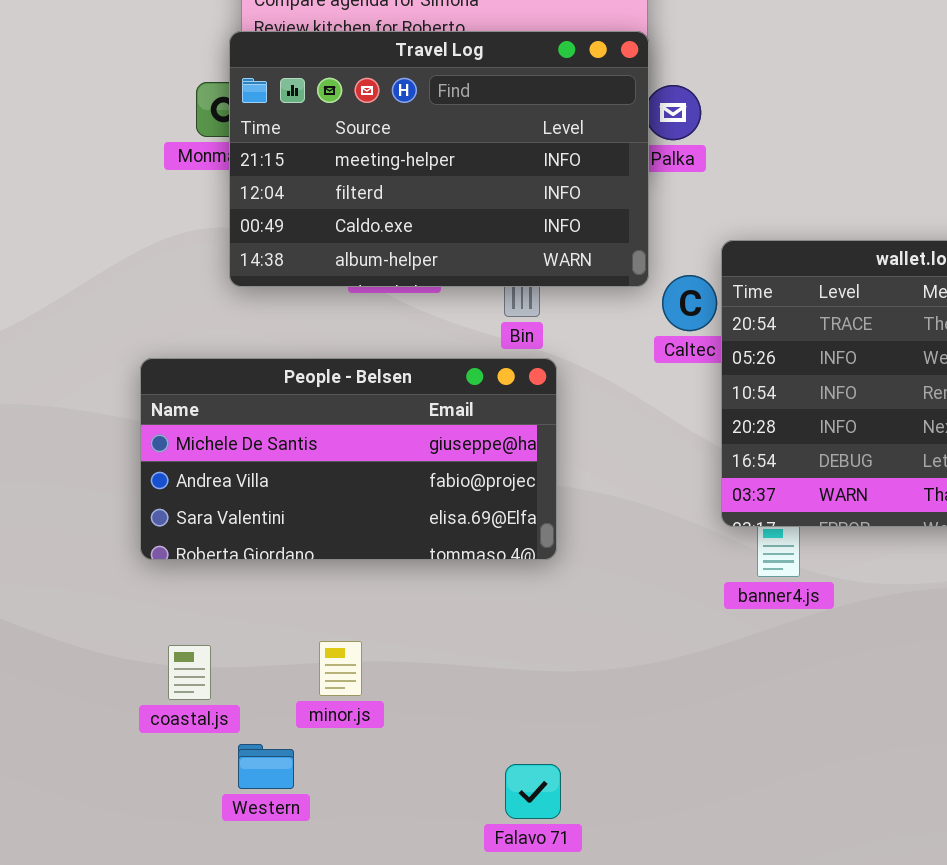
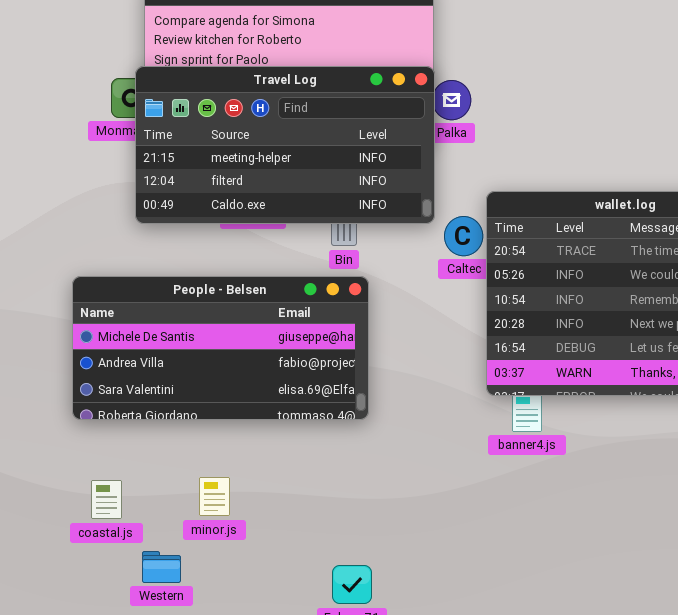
Travel Log: [229,31,649,287] -> [135,66,435,224], resized

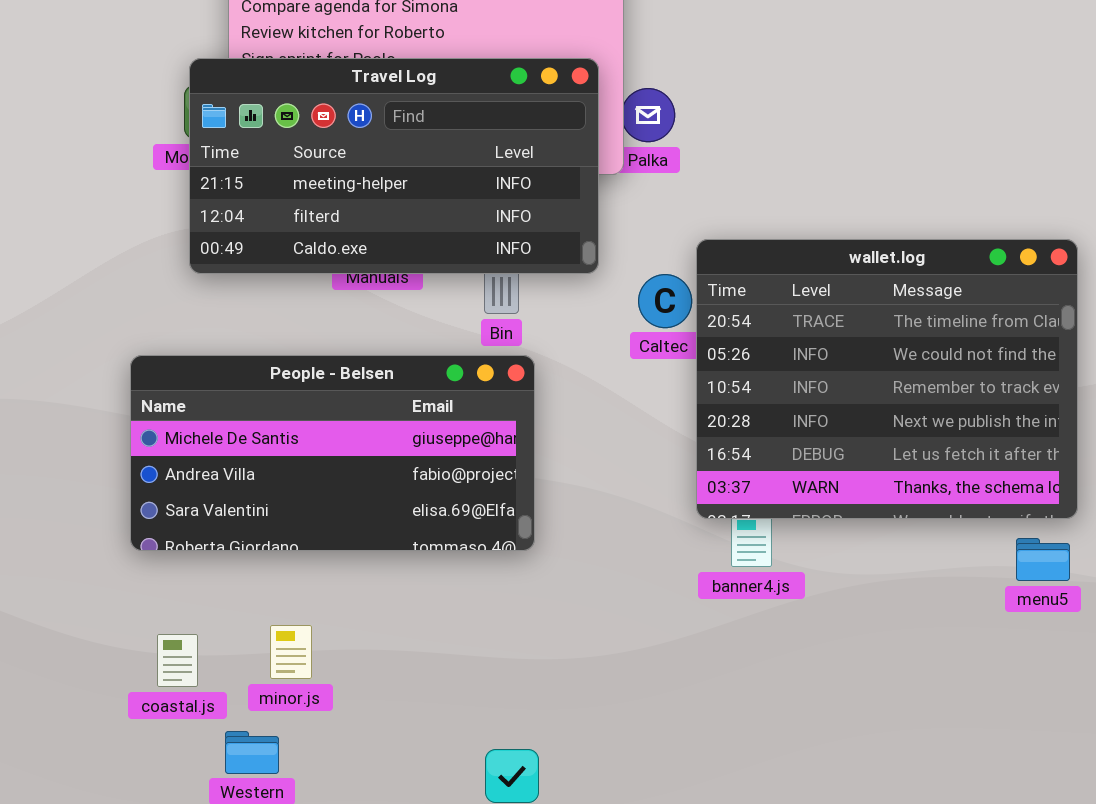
Travel Log: [135,66,435,224] -> [189,58,599,274], moved
minor.js: [199,477,230,516] -> [270,625,312,679], moved

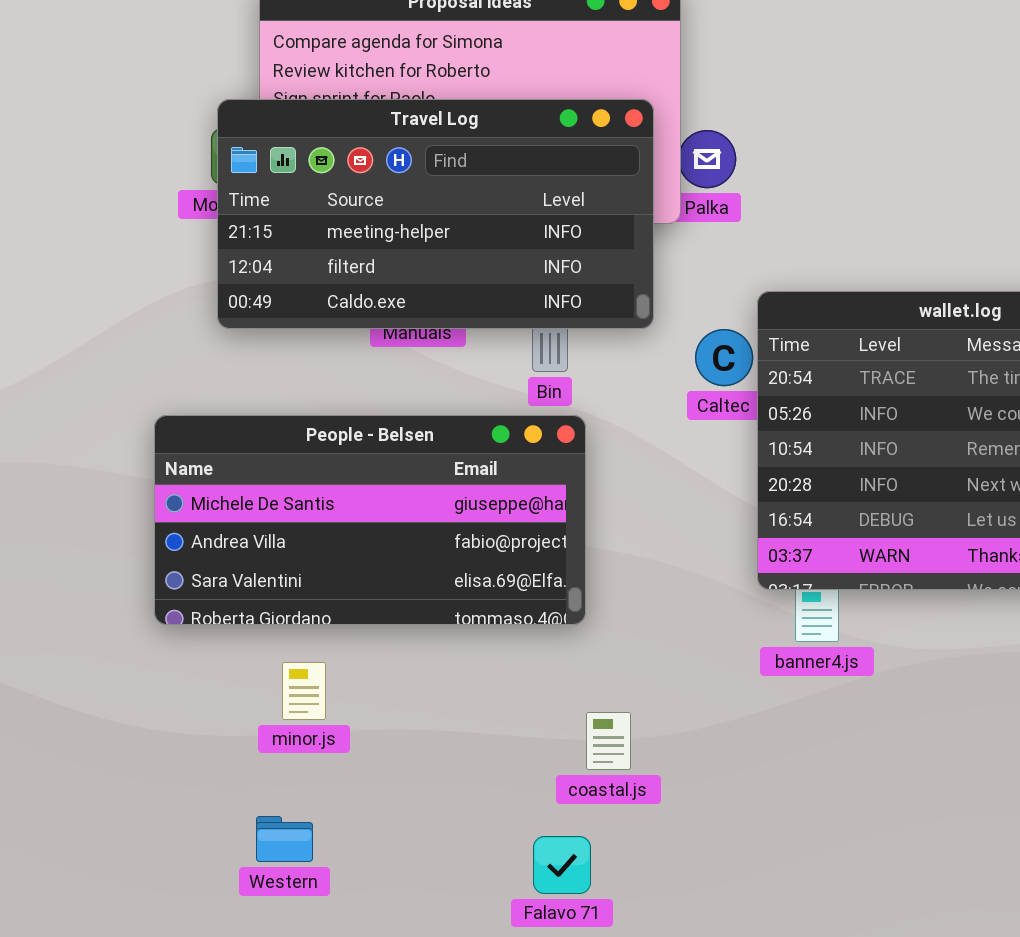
minor.js: [270,625,312,679] -> [282,662,326,720], moved
coastal.js: [157,634,198,687] -> [586,712,631,770], moved

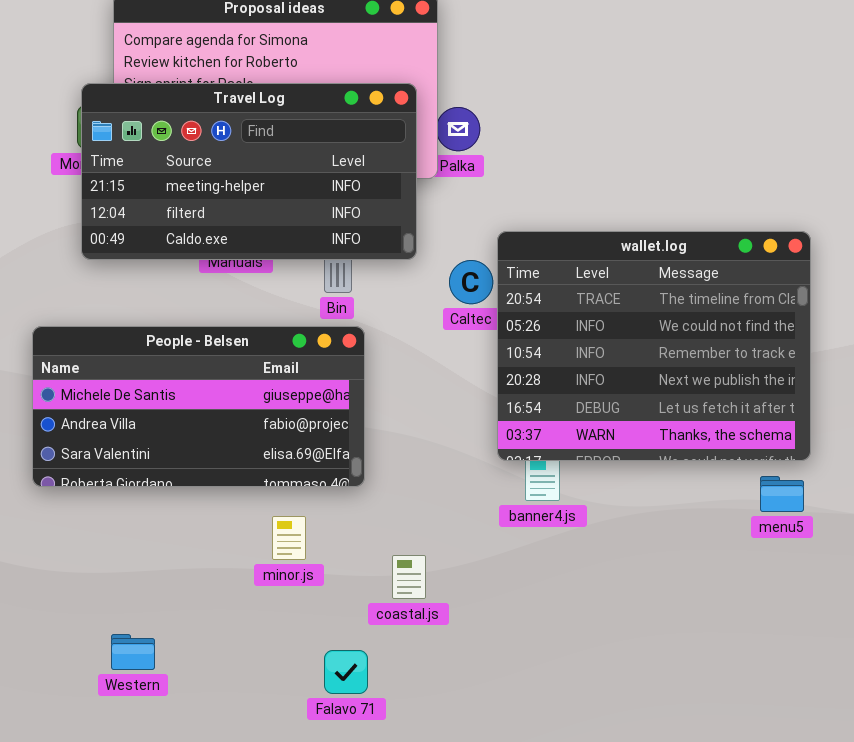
minor.js: [282,662,326,720] -> [272,516,306,560], moved
coastal.js: [586,712,631,770] -> [392,555,426,599], moved

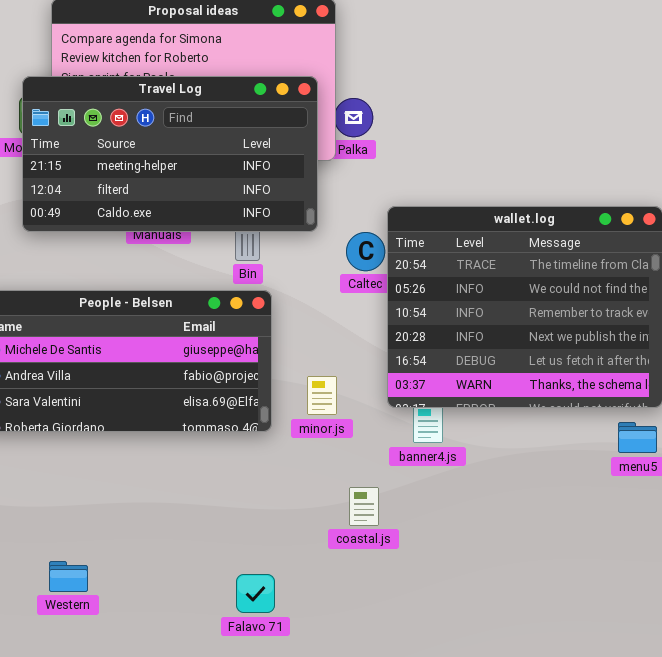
minor.js: [272,516,306,560] -> [307,376,337,415], moved
coastal.js: [392,555,426,599] -> [349,487,379,526], moved

